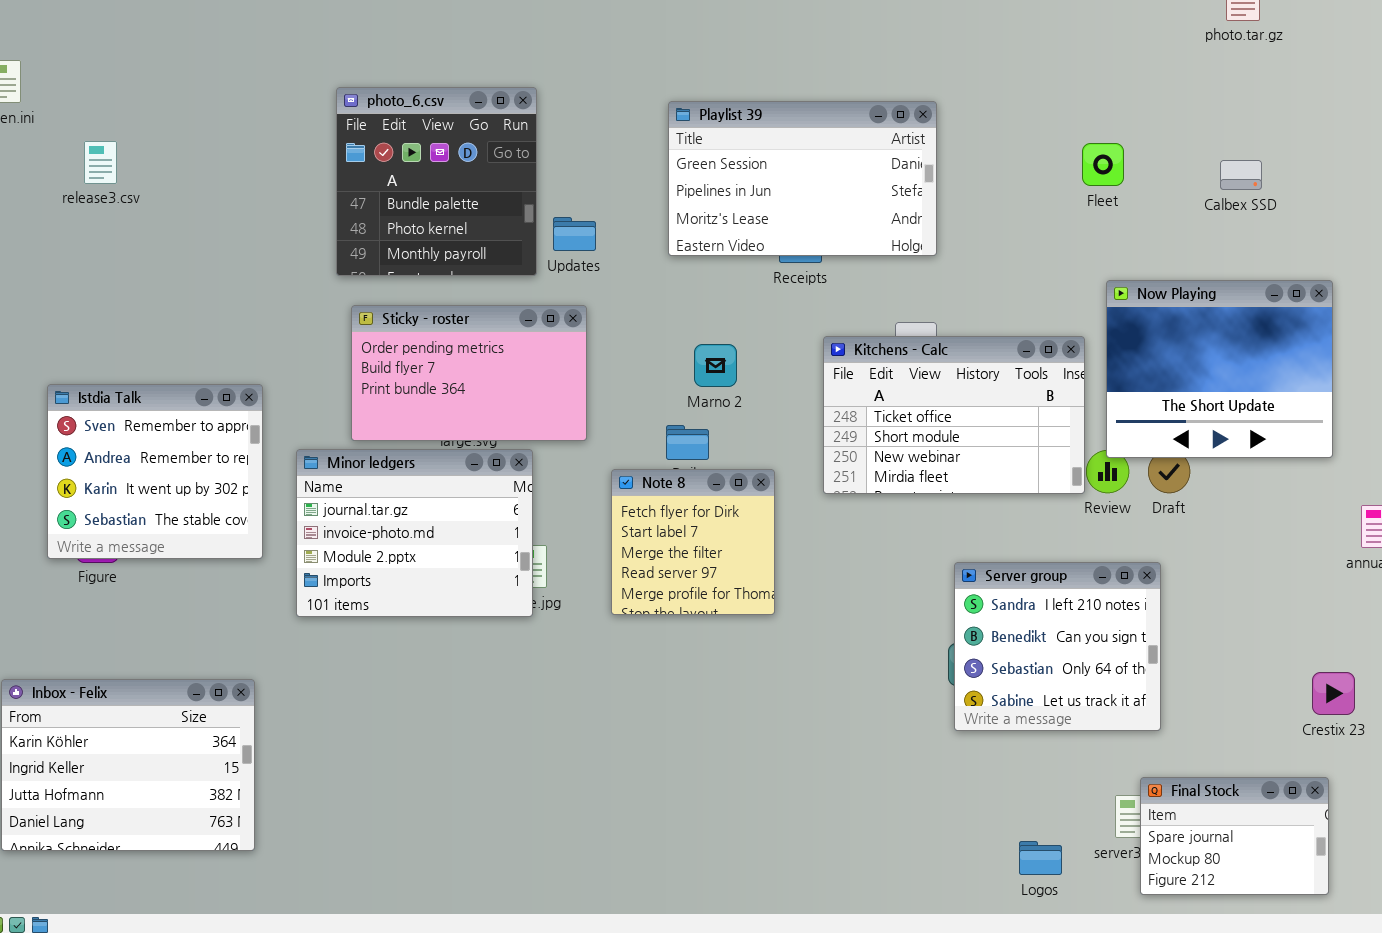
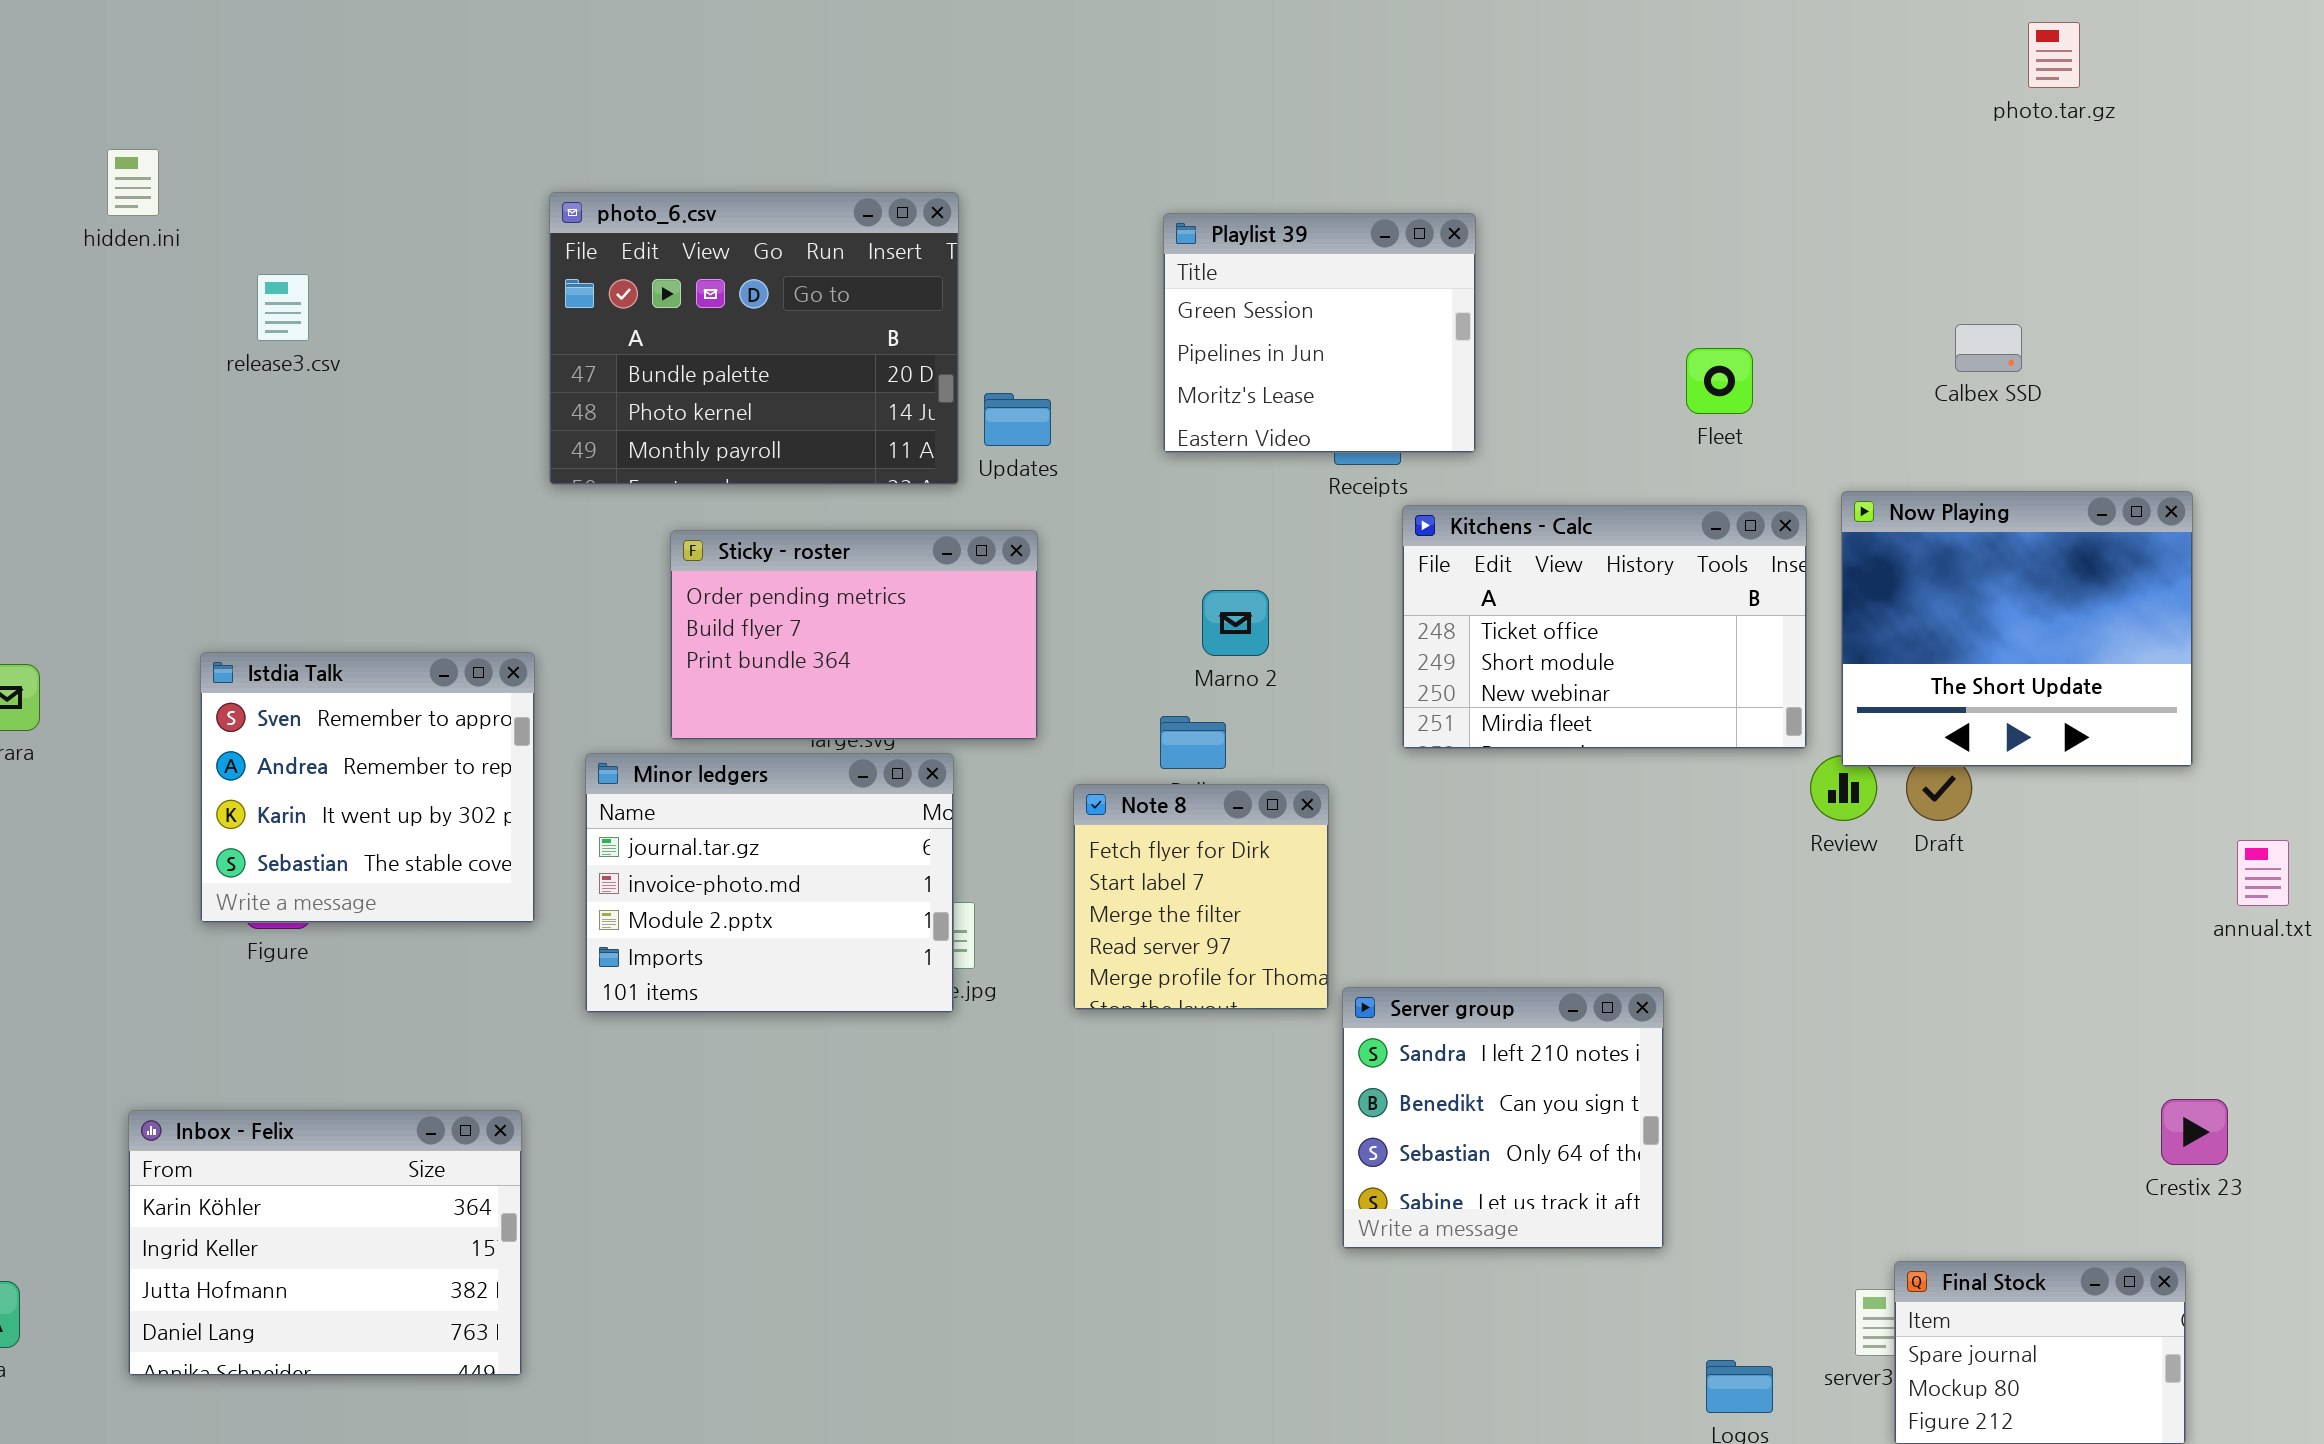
photo_6.csv: [336,87,537,276] -> [549,192,959,485], resized
Playlist 39: [668,101,937,256] -> [1163,213,1476,453], resized
Fleet: [1082,143,1124,186] -> [1686,348,1753,414], moved
Calbex SSD: [1220,160,1262,190] -> [1955,324,2022,372], moved
Kitchens - Calc: [823,336,1085,494] -> [1402,505,1807,749], moved
Server group: [954,562,1161,731] -> [1342,987,1664,1249], moved

